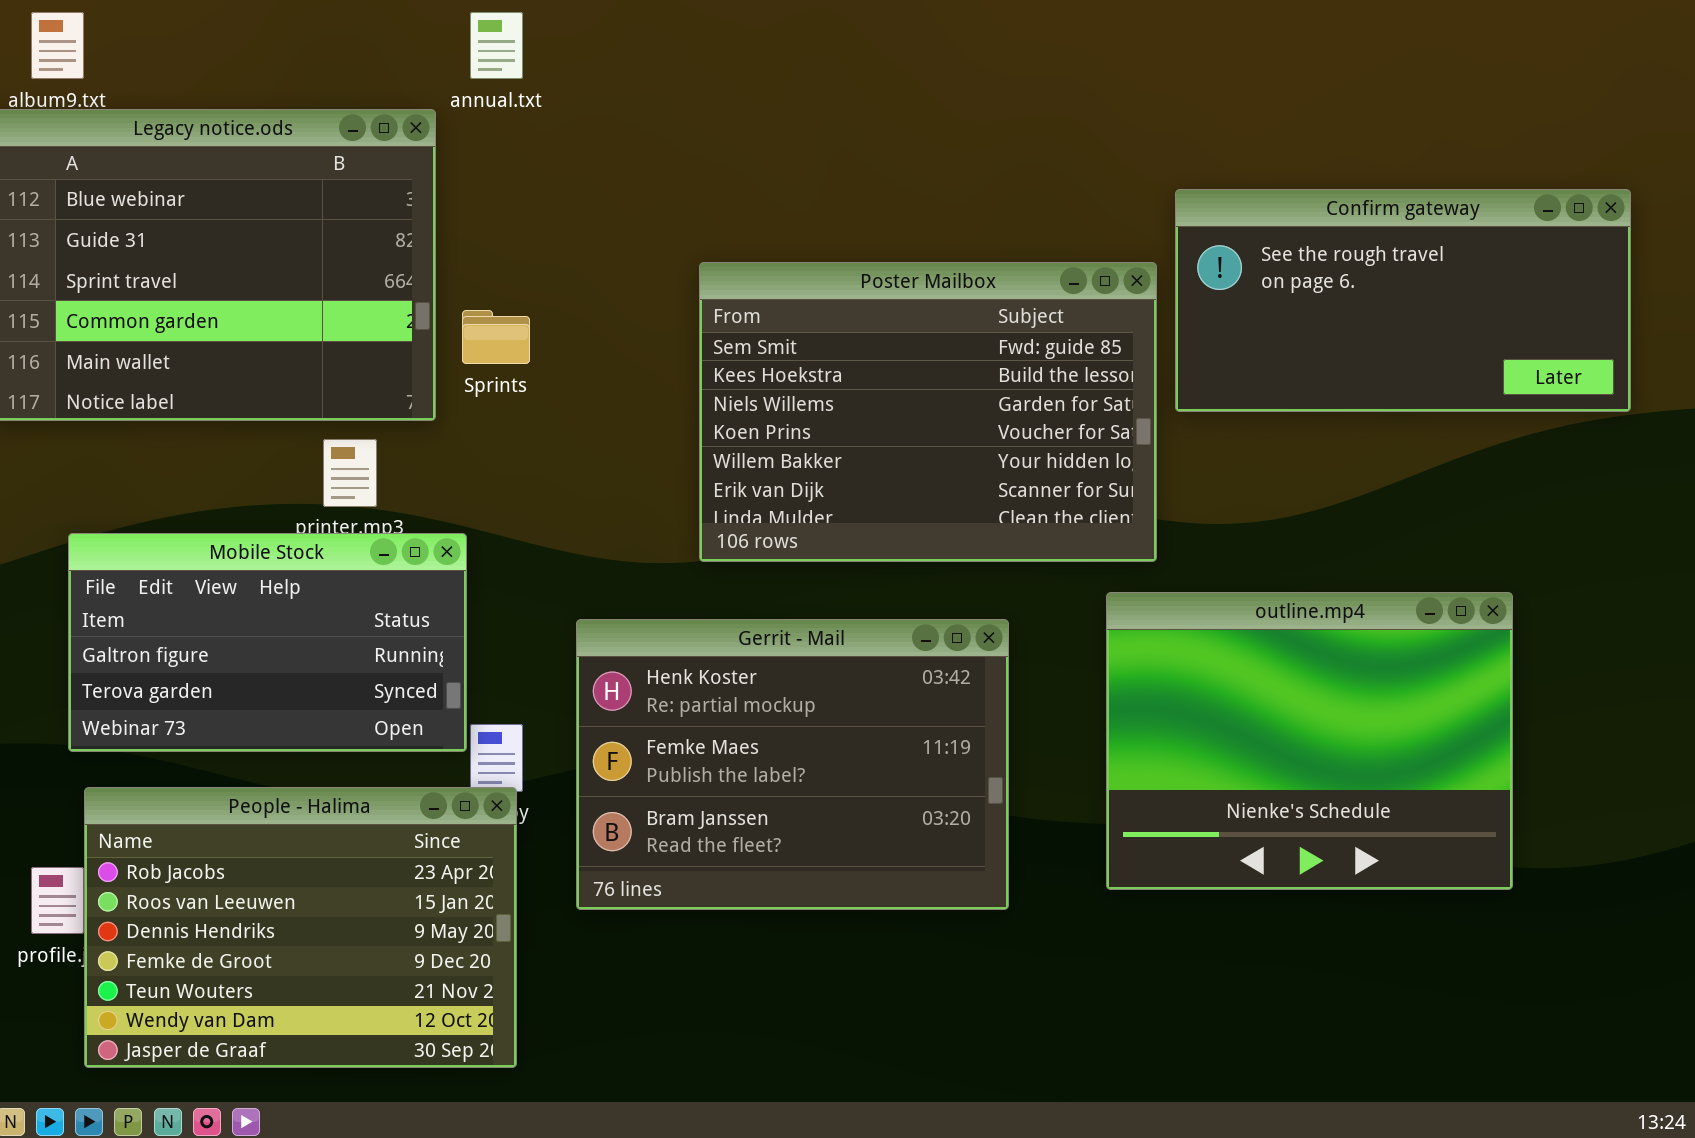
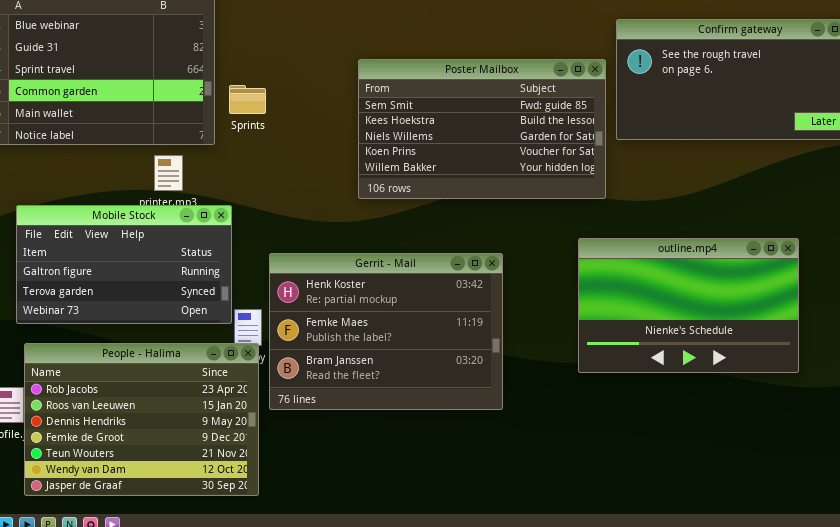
Poster Mailbox: [699,262,1157,562] -> [358,59,606,199], resized
outline.mp4: [1106,592,1513,890] -> [578,238,799,373], resized
Gerrit - Mail: [576,619,1009,910] -> [269,253,503,410], moved

